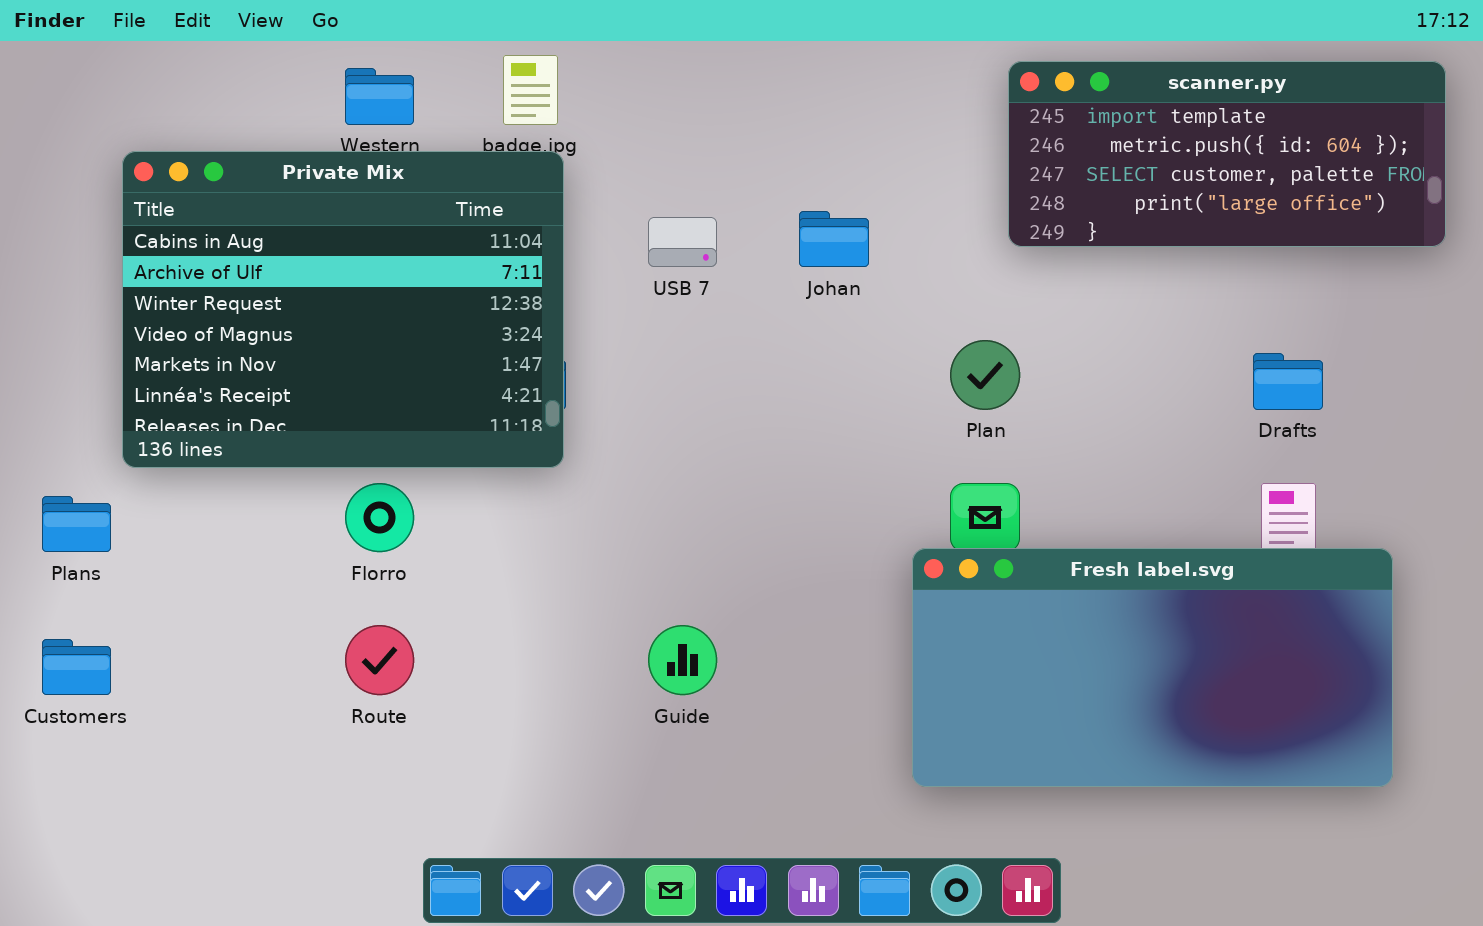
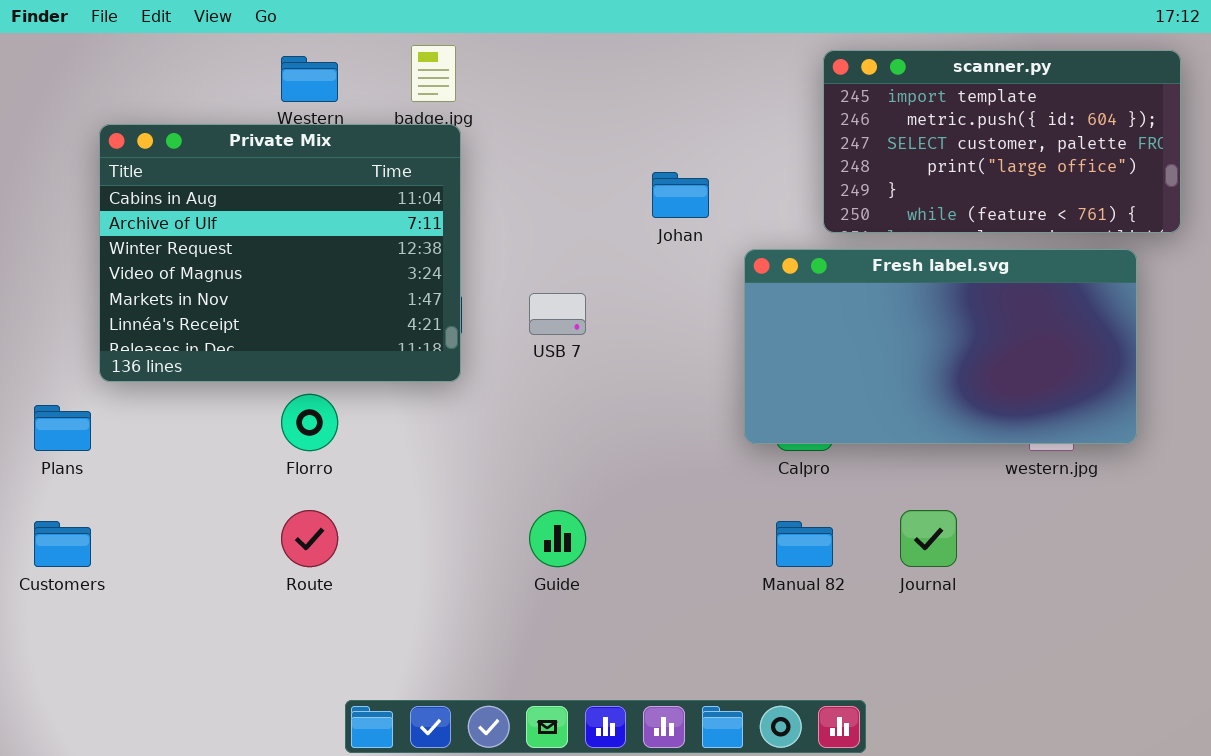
scanner.py: [1008,61,1446,247] -> [823,50,1181,233], resized
USB 7: [648,217,717,267] -> [529,293,586,335], moved
Fresh label.svg: [912,548,1393,787] -> [744,249,1137,444], moved

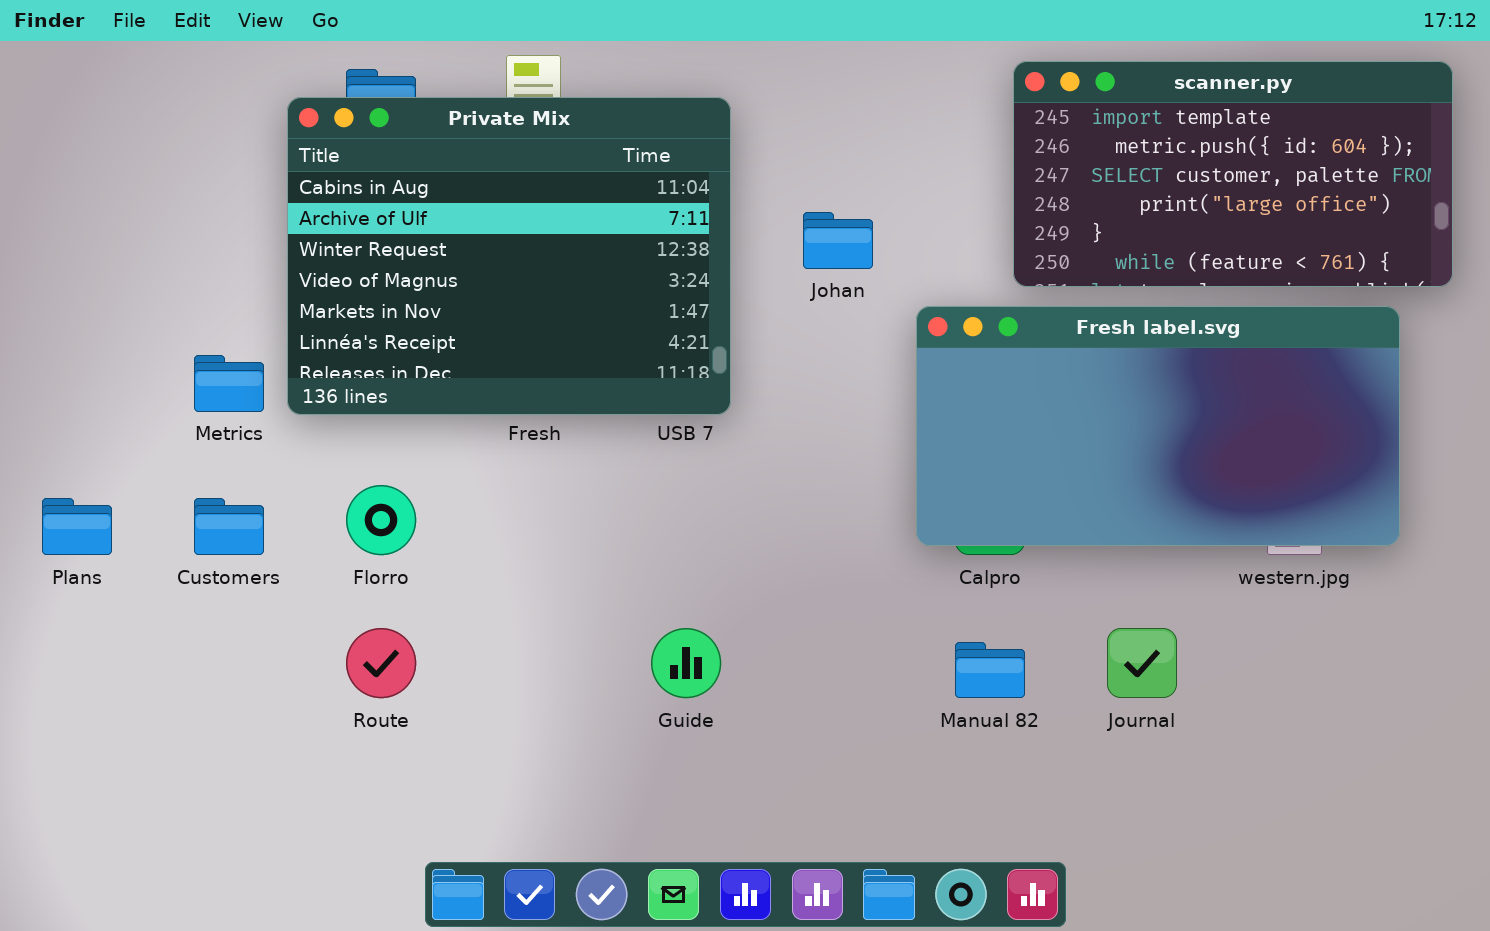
Private Mix: [99,124,461,382] -> [287,97,731,415], moved
Customers: [34,521,91,567] -> [194,498,264,555], moved

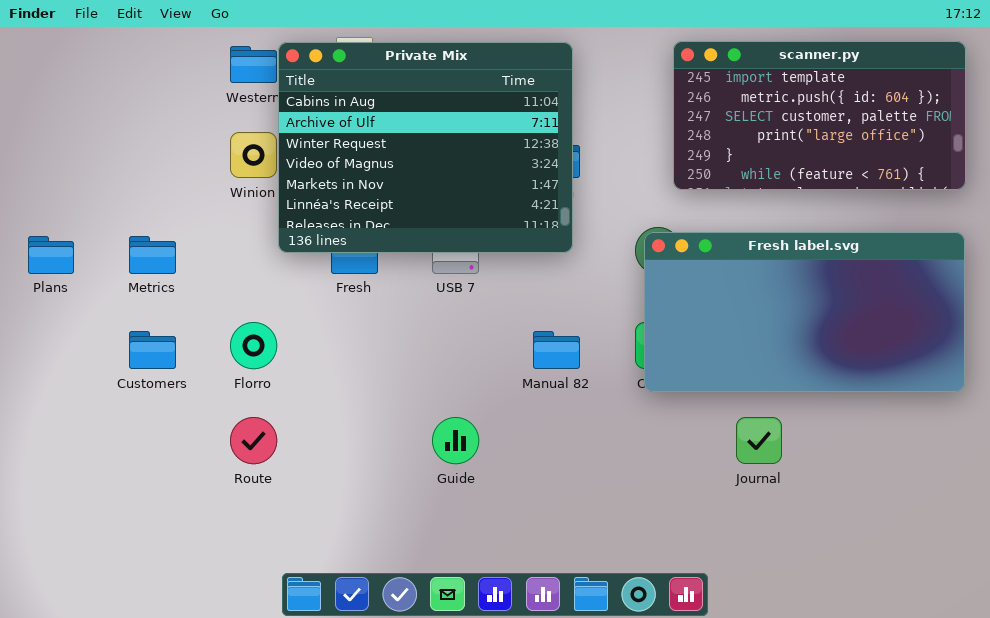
Private Mix: [287,97,731,415] -> [278,42,573,253], moved
Fresh label.svg: [916,306,1400,546] -> [644,232,965,392], moved
Plans: [42,498,112,555] -> [28,236,74,274], moved
Manual 82: [955,642,1025,698] -> [533,331,580,369], moved

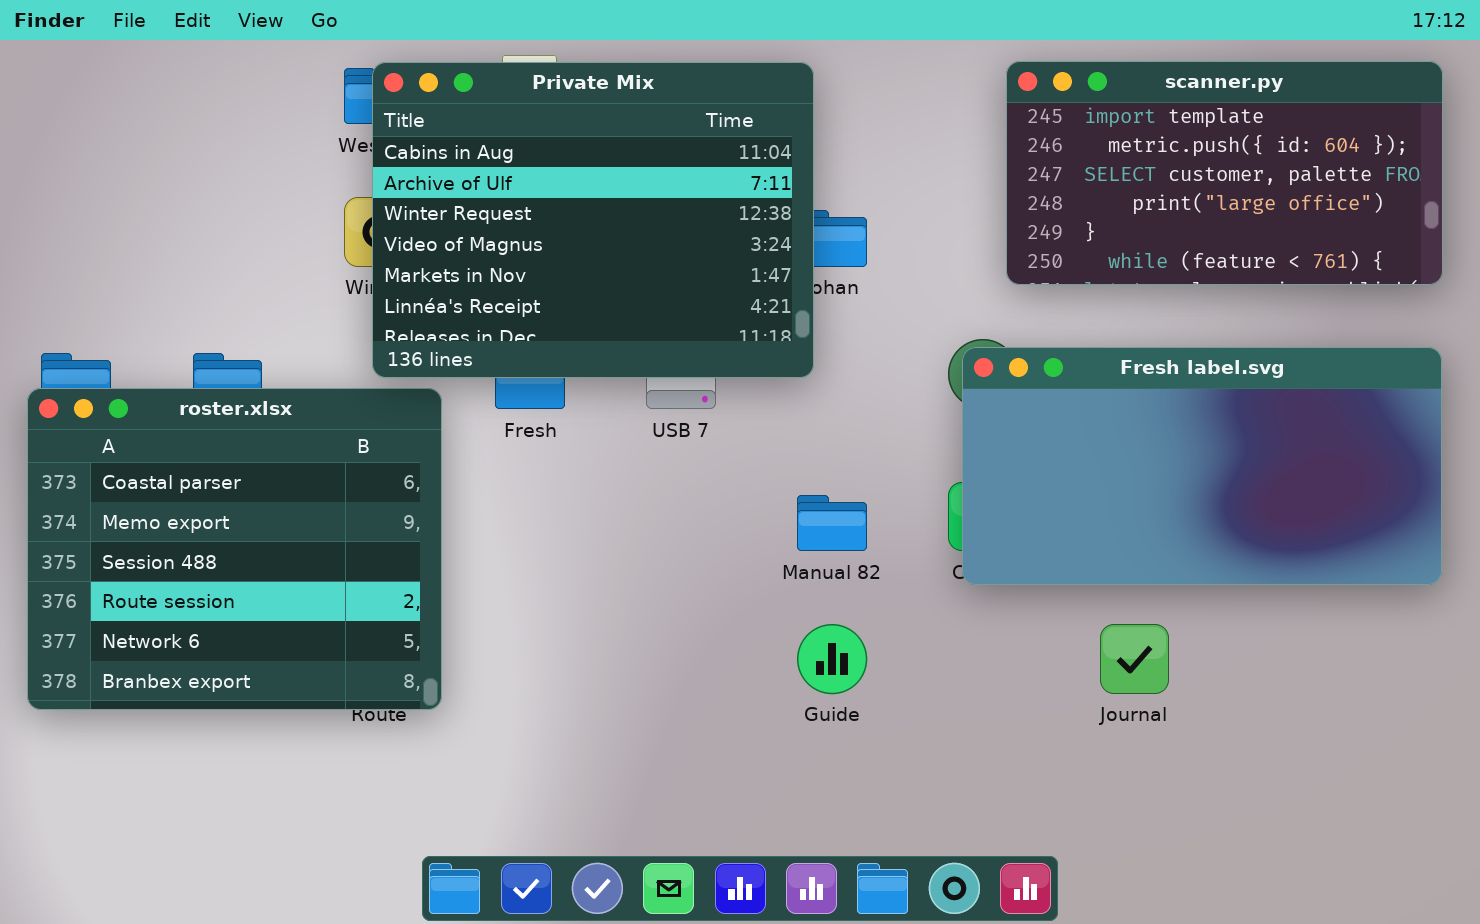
Private Mix: [278,42,573,253] -> [372,62,814,378], moved
roster.xlsx: none -> [27,388,442,710], opened
Guide: [432,417,479,464] -> [797,624,867,694], moved

